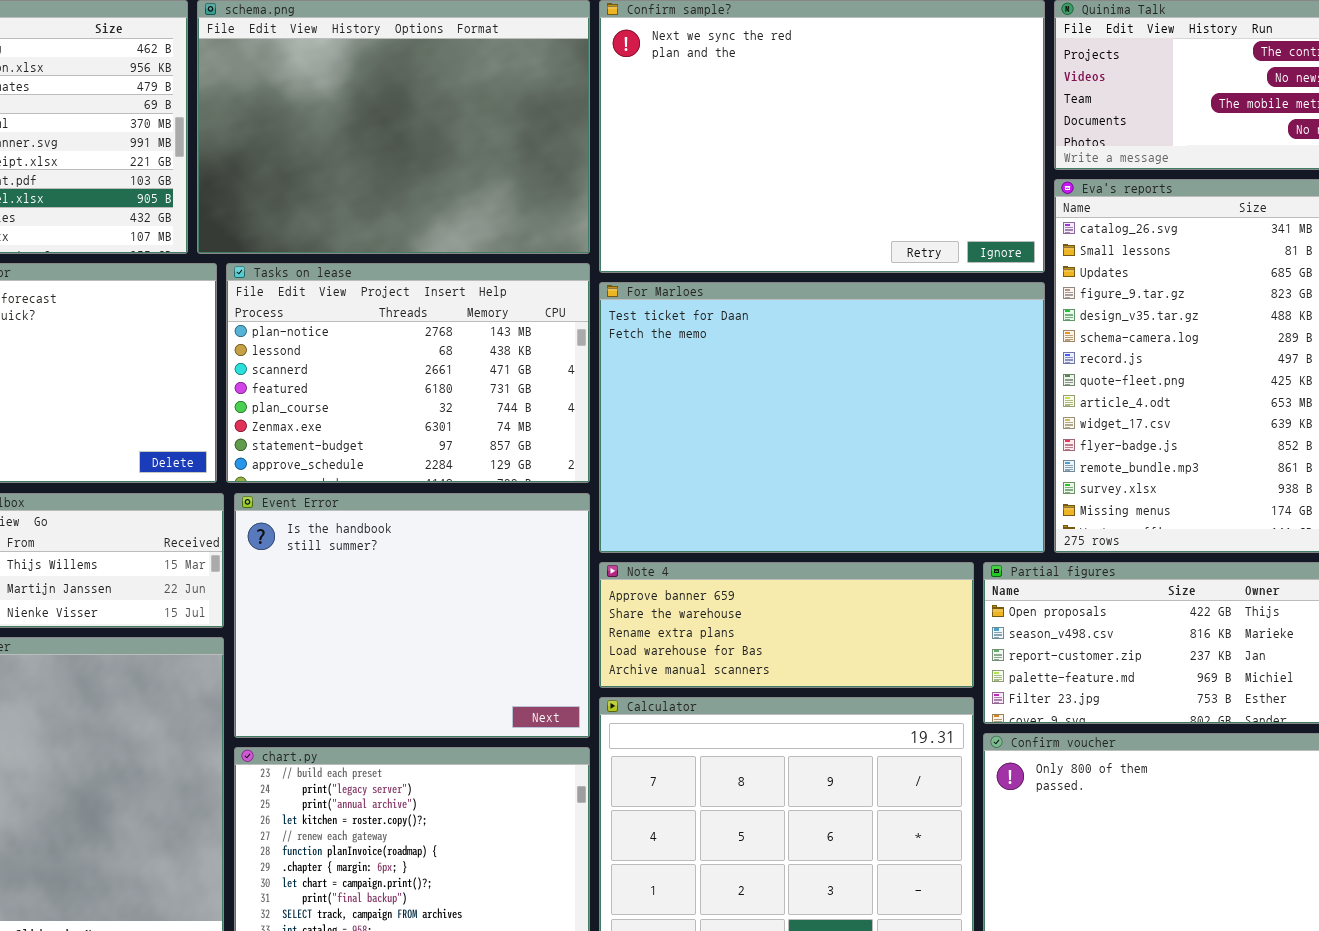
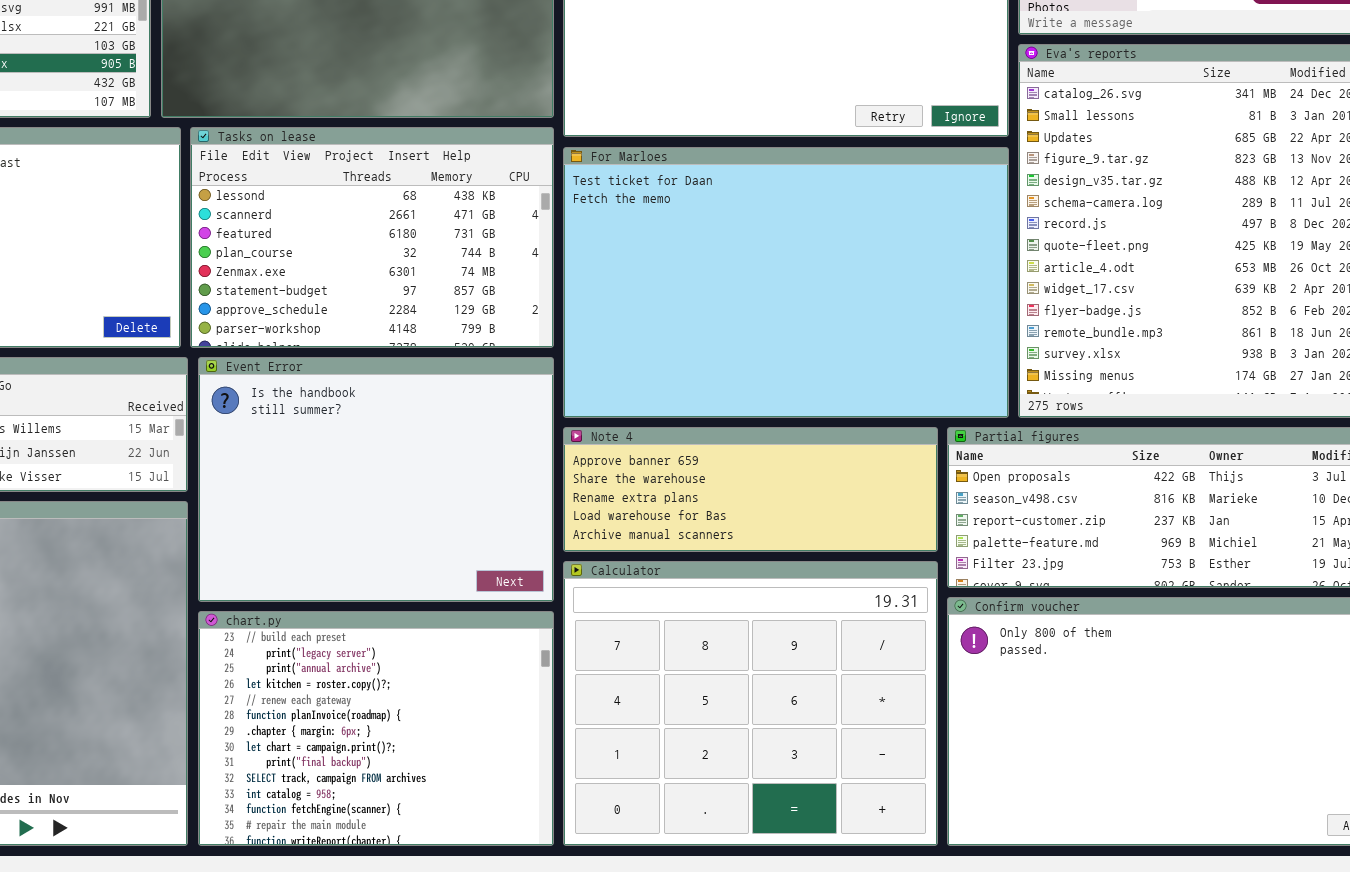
Tasks on lease: [226,263,590,483] -> [190,127,554,348], scrolled down 1 row

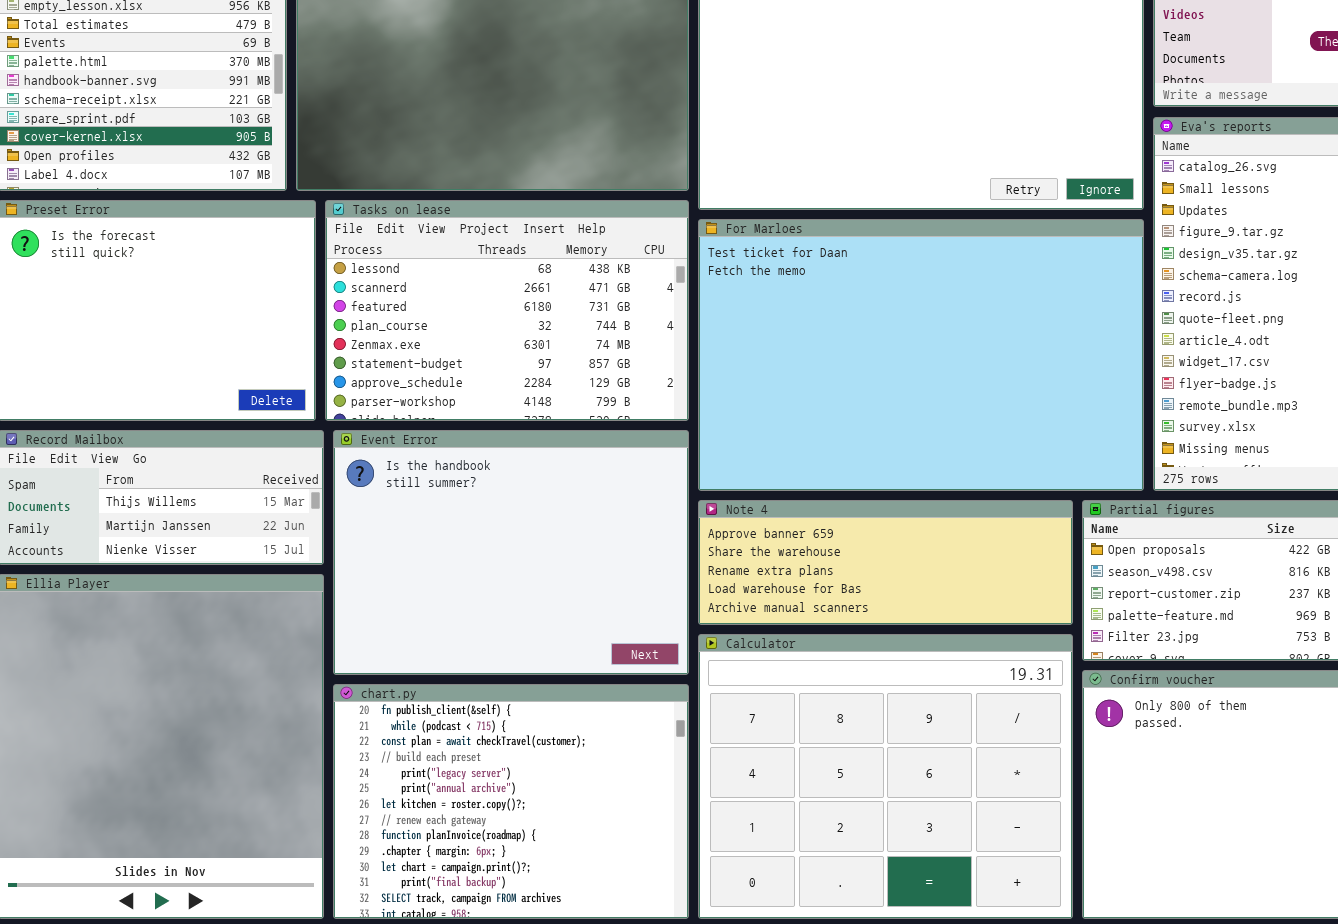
chart.py: [198,611,554,846] -> [333,684,689,919], scrolled up 3 rows

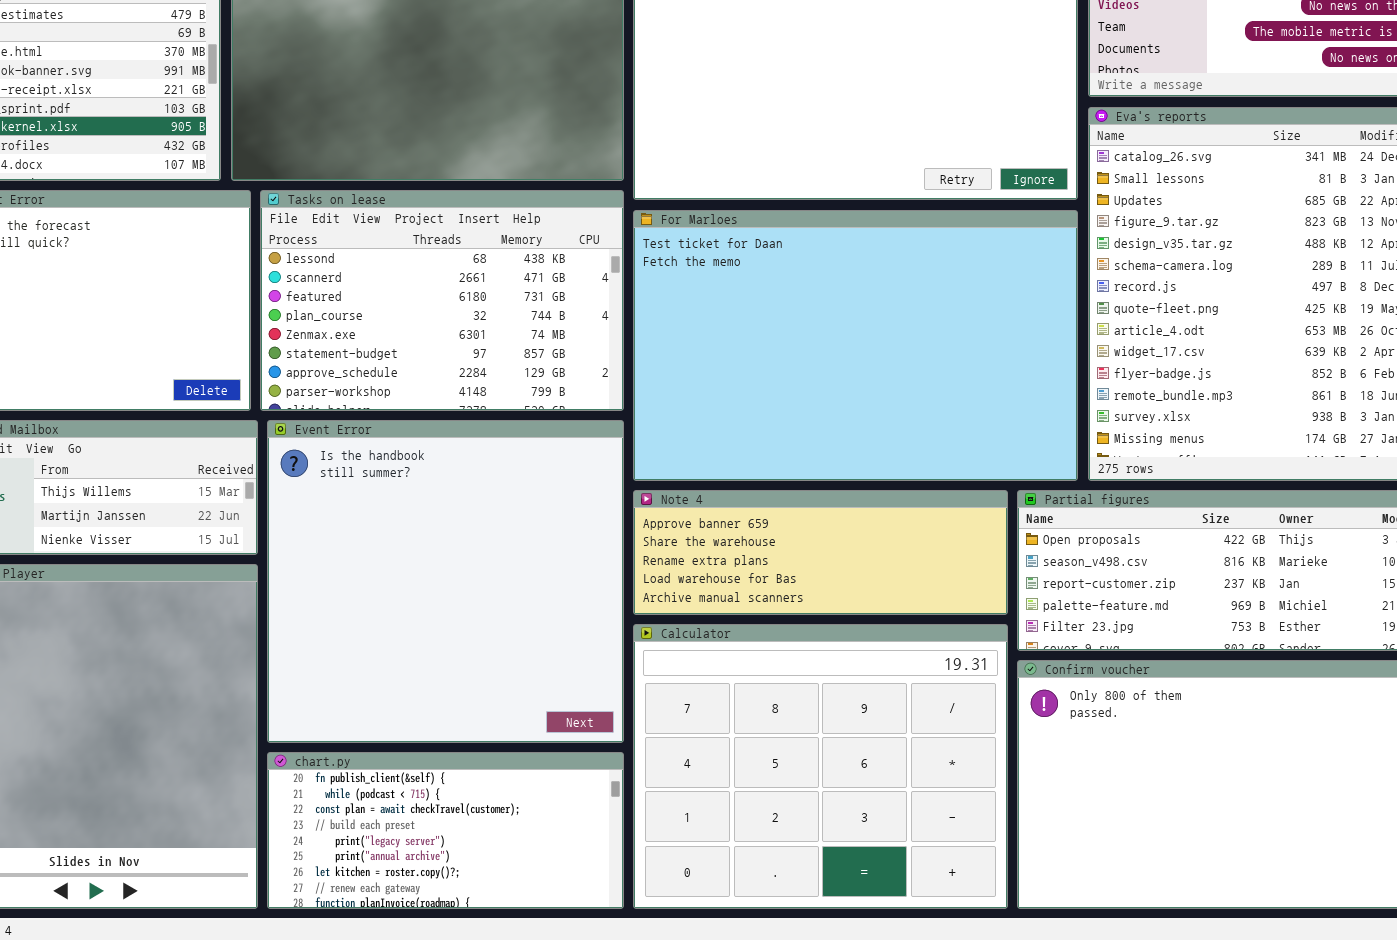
Event Error: [333,430,689,675] -> [267,420,624,743], resized
chart.py: [333,684,689,919] -> [267,752,624,909], resized

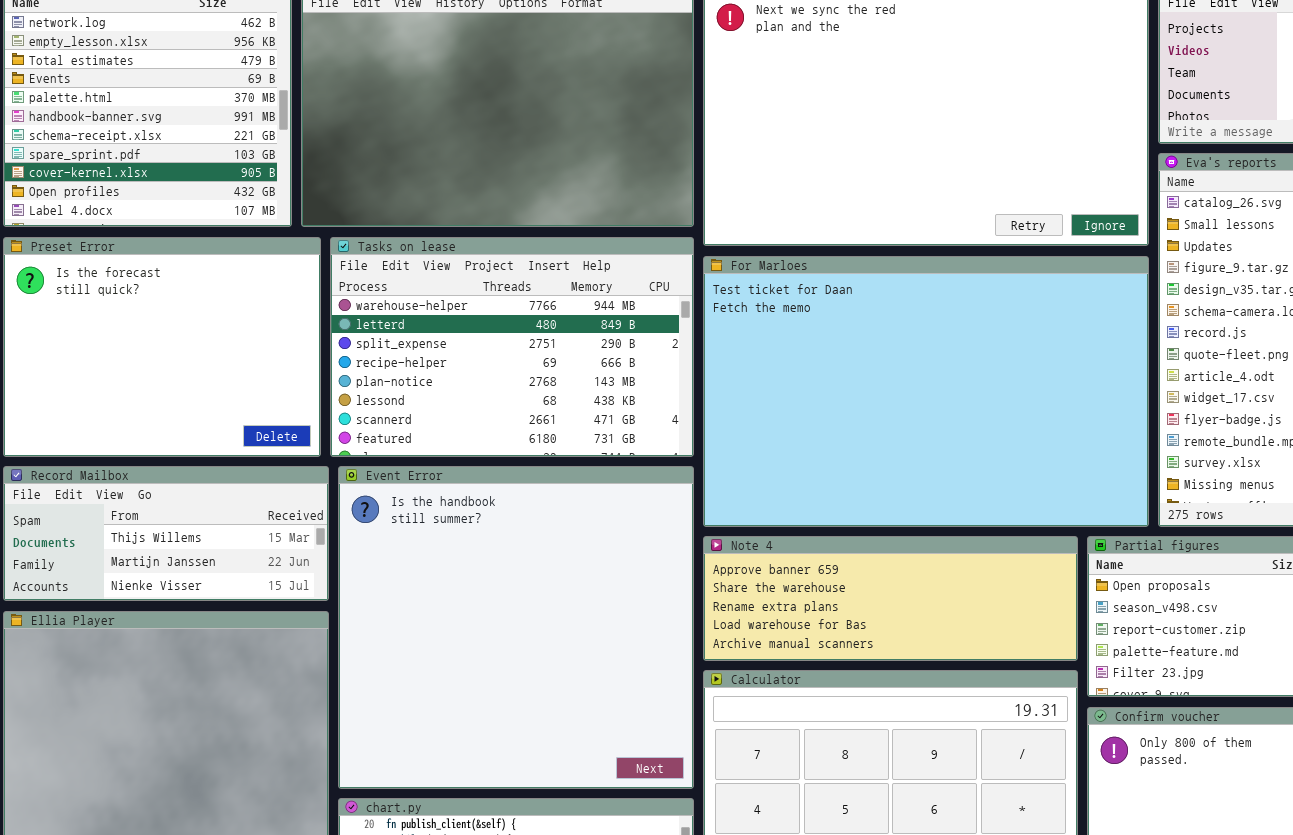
Tasks on lease: [260,190,624,411] -> [330,237,694,457], scrolled up 5 rows

